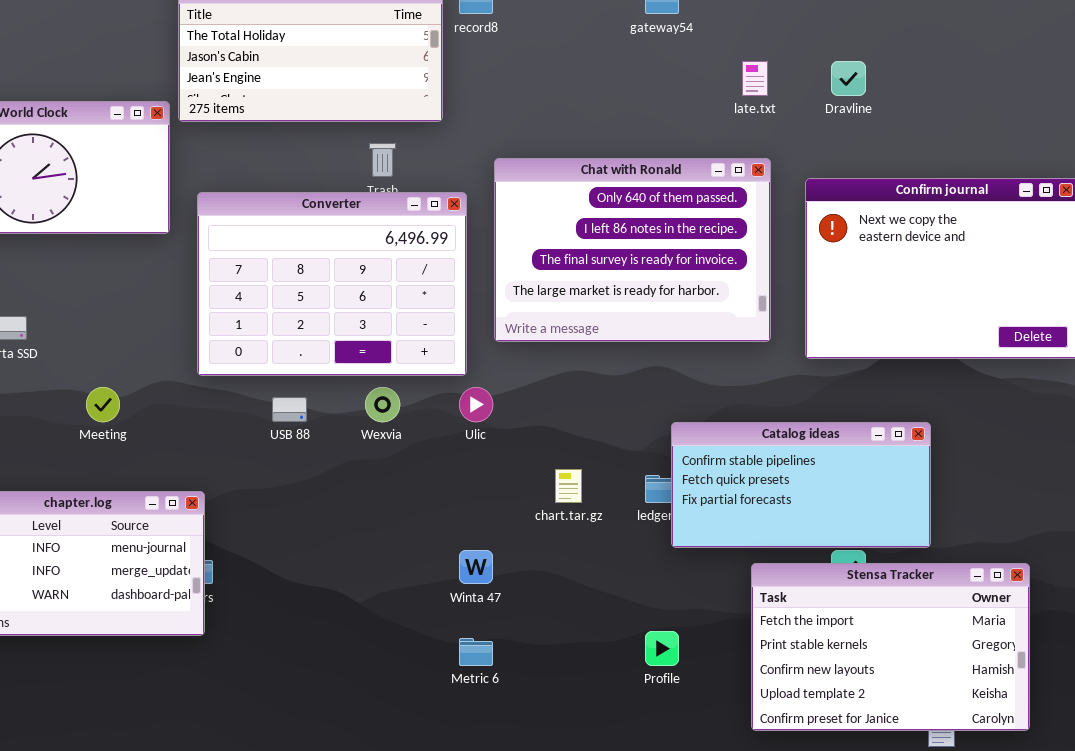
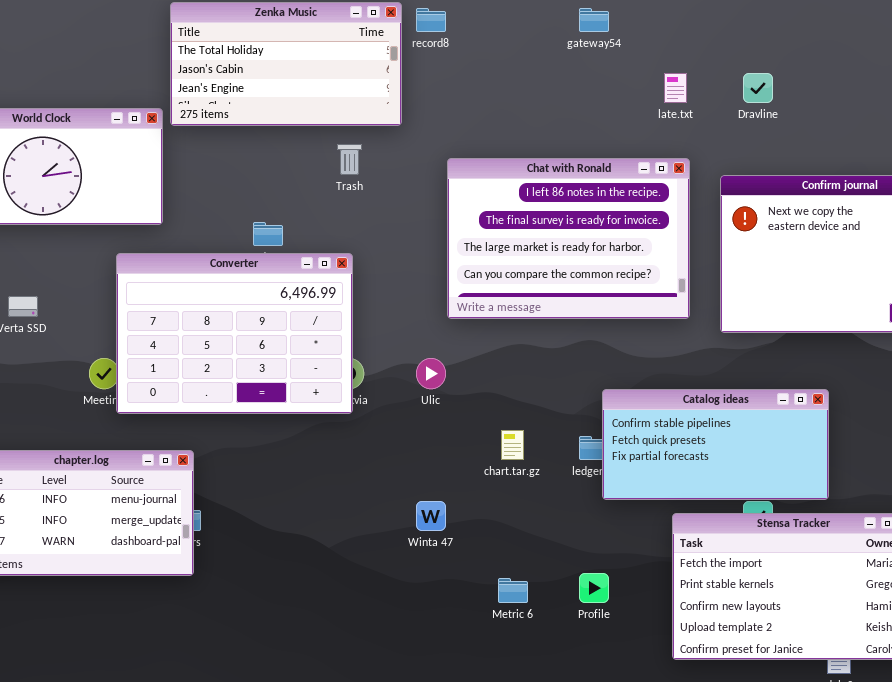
Chat with Ronald: [494,158,771,342] -> [447,158,690,319], scrolled down 1 row
Converter: [197,192,467,376] -> [116,253,353,414], moved
Metric 6: [459,638,493,666] -> [498,578,528,603], moved

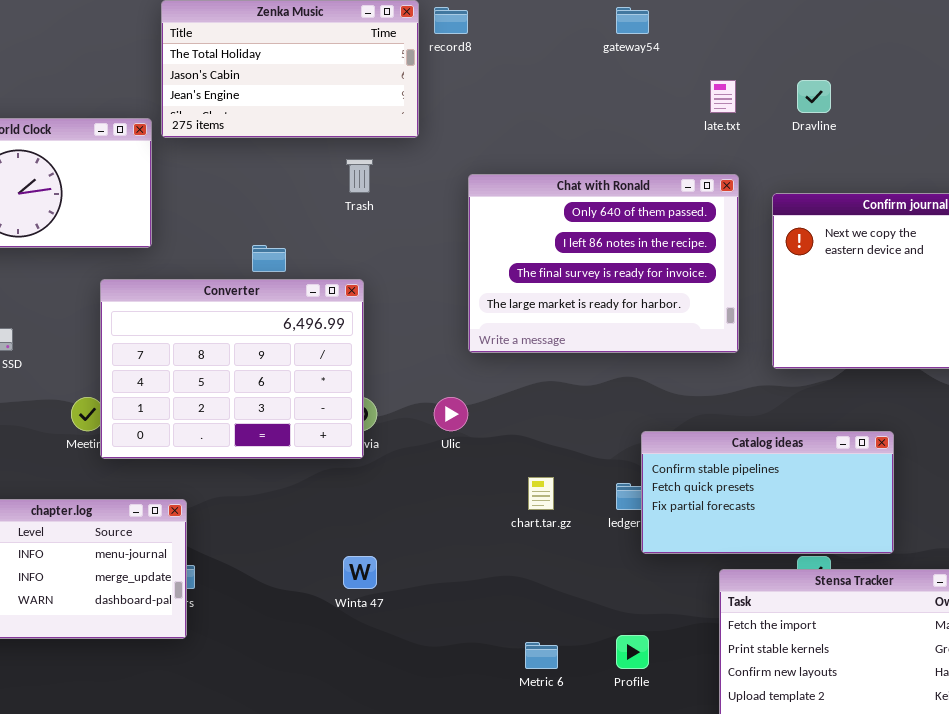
Chat with Ronald: [447,158,690,319] -> [468,174,739,353], scrolled up 1 row
Winta 47: [416,501,446,531] -> [343,556,377,589], moved

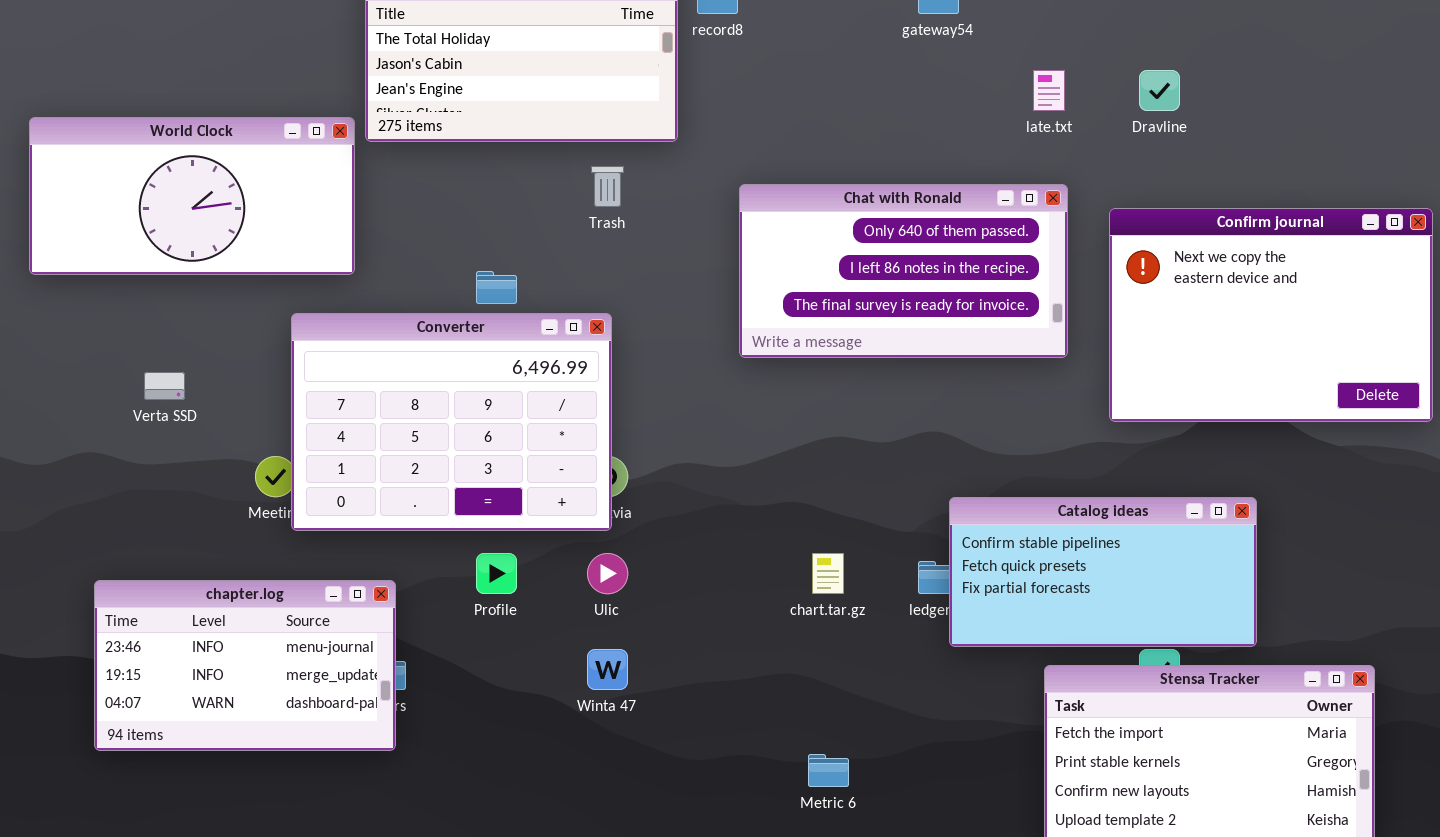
Chat with Ronald: [468,174,739,353] -> [739,184,1068,358], resized
Ulic: [434,397,468,431] -> [587,553,628,594], moved
Profile: [616,635,649,669] -> [476,553,517,594], moved

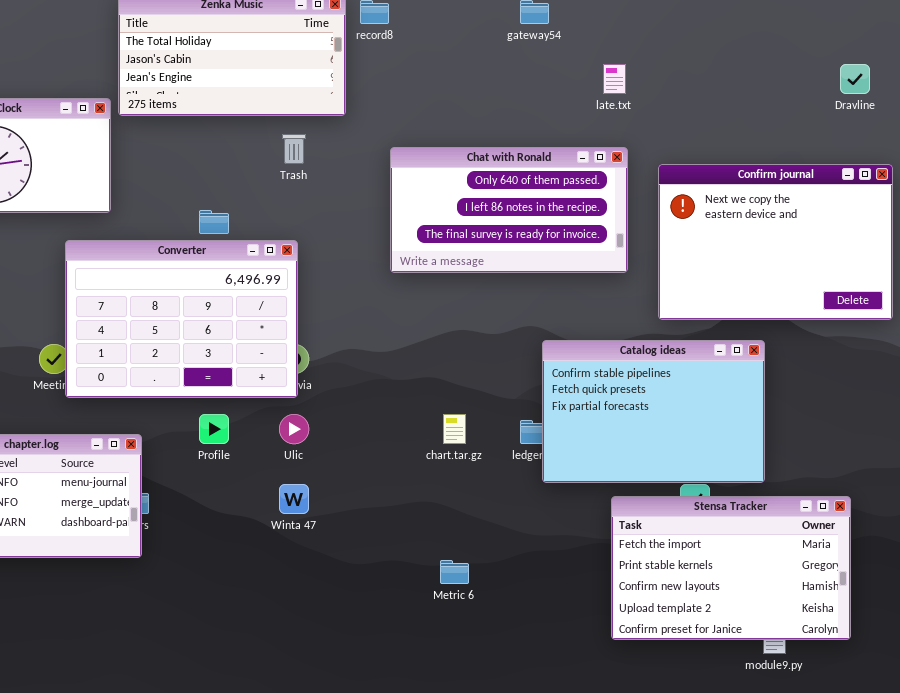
Dravline: [1139,70,1180,111] -> [840,64,870,94], moved
Catalog ideas: [949,497,1257,647] -> [542,340,765,483], resized

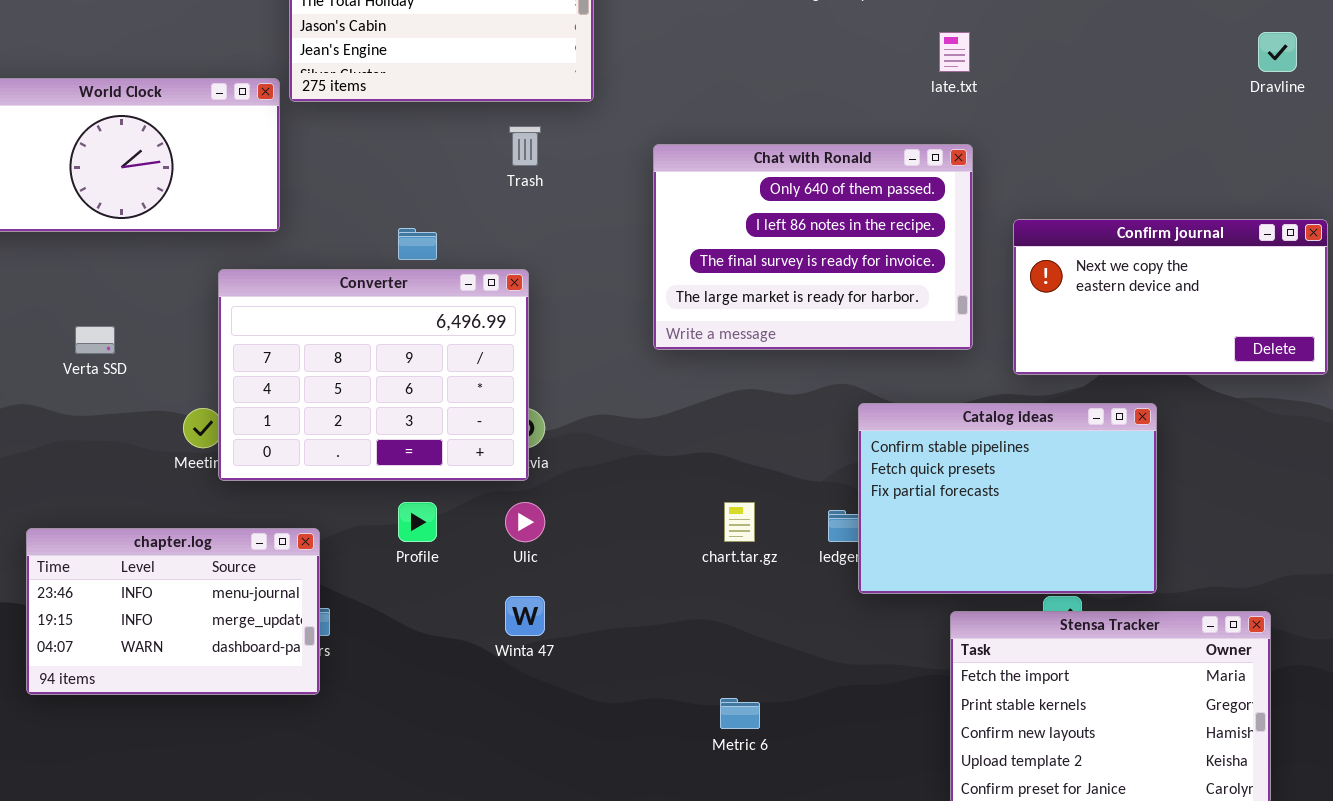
Chat with Ronald: [390,147,628,273] -> [653,144,973,350], resized
Confirm journal: [658,164,893,320] -> [1013,219,1328,375], resized

